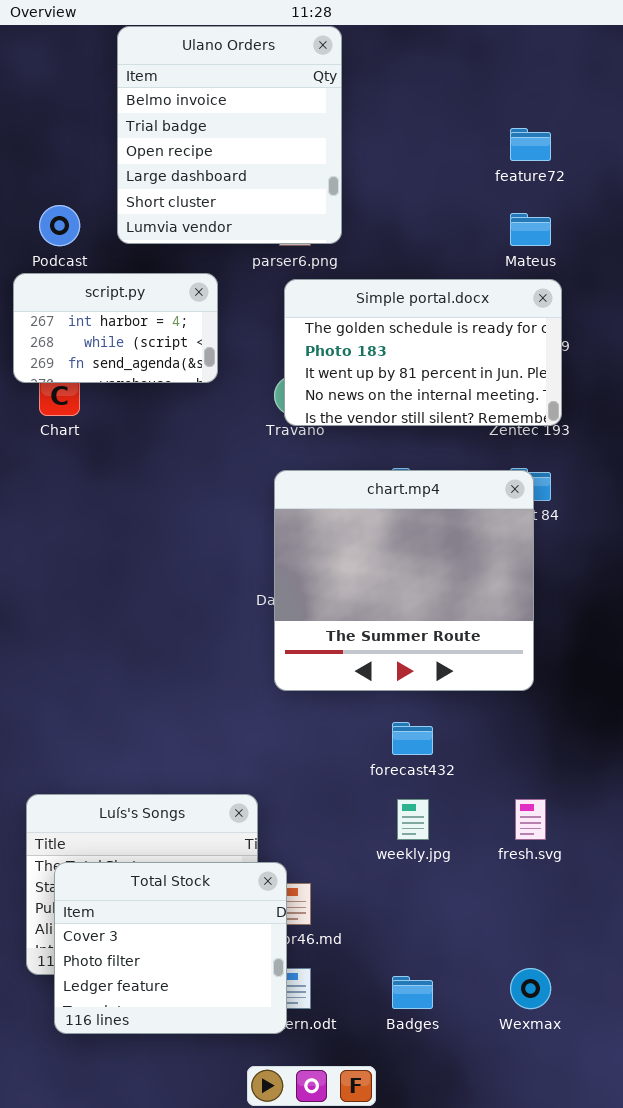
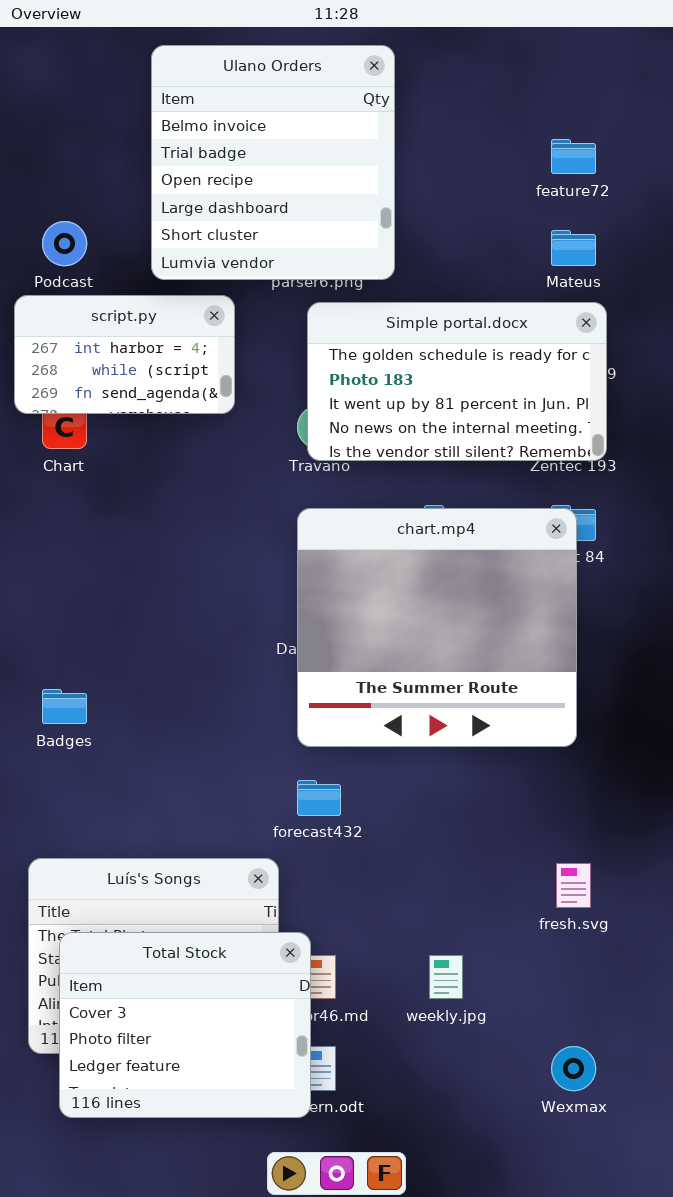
Ulano Orders: [117,26,342,244] -> [151,45,395,280], moved
forecast432: [392,722,433,755] -> [297,780,341,816], moved
weekly.jpg: [397,799,429,840] -> [429,955,463,999], moved
Badges: [392,976,433,1009] -> [42,689,87,724], moved

